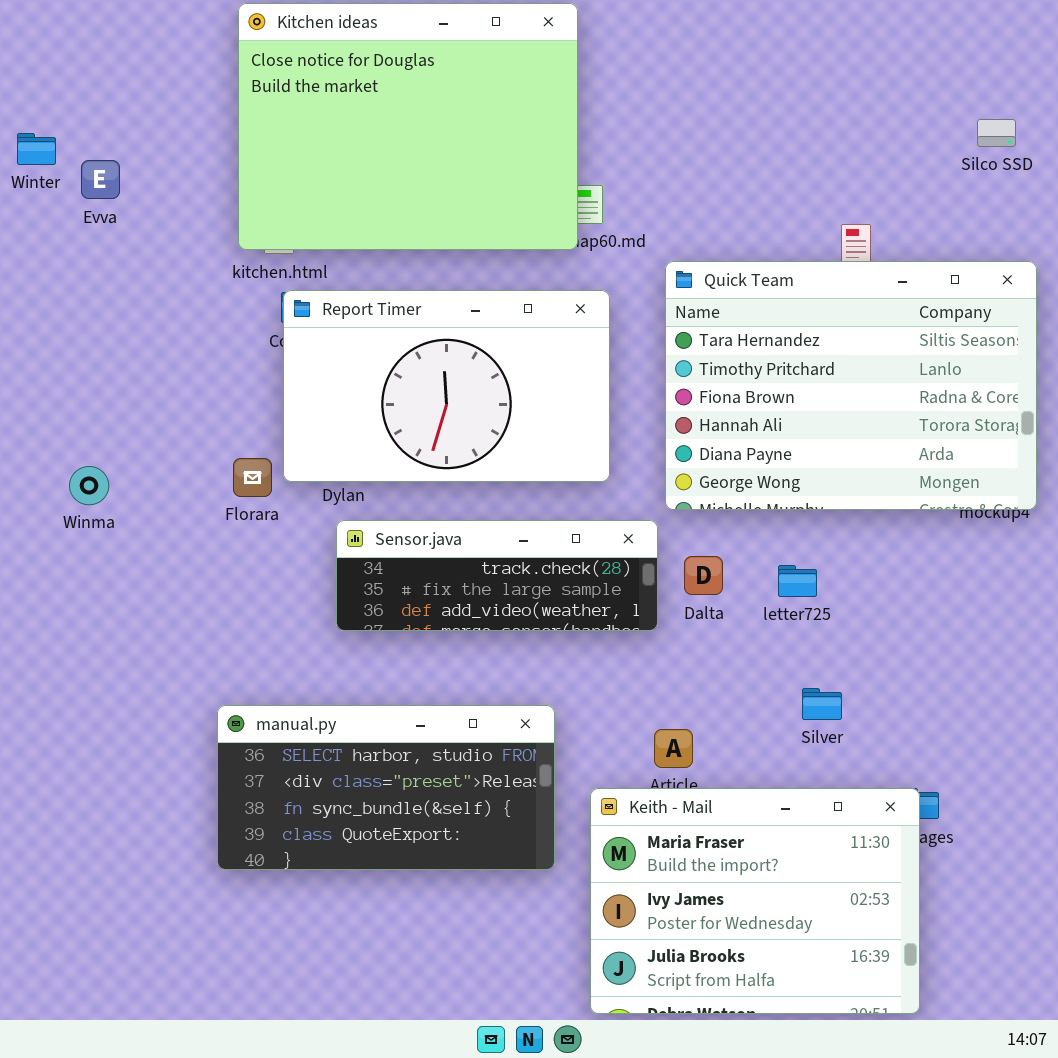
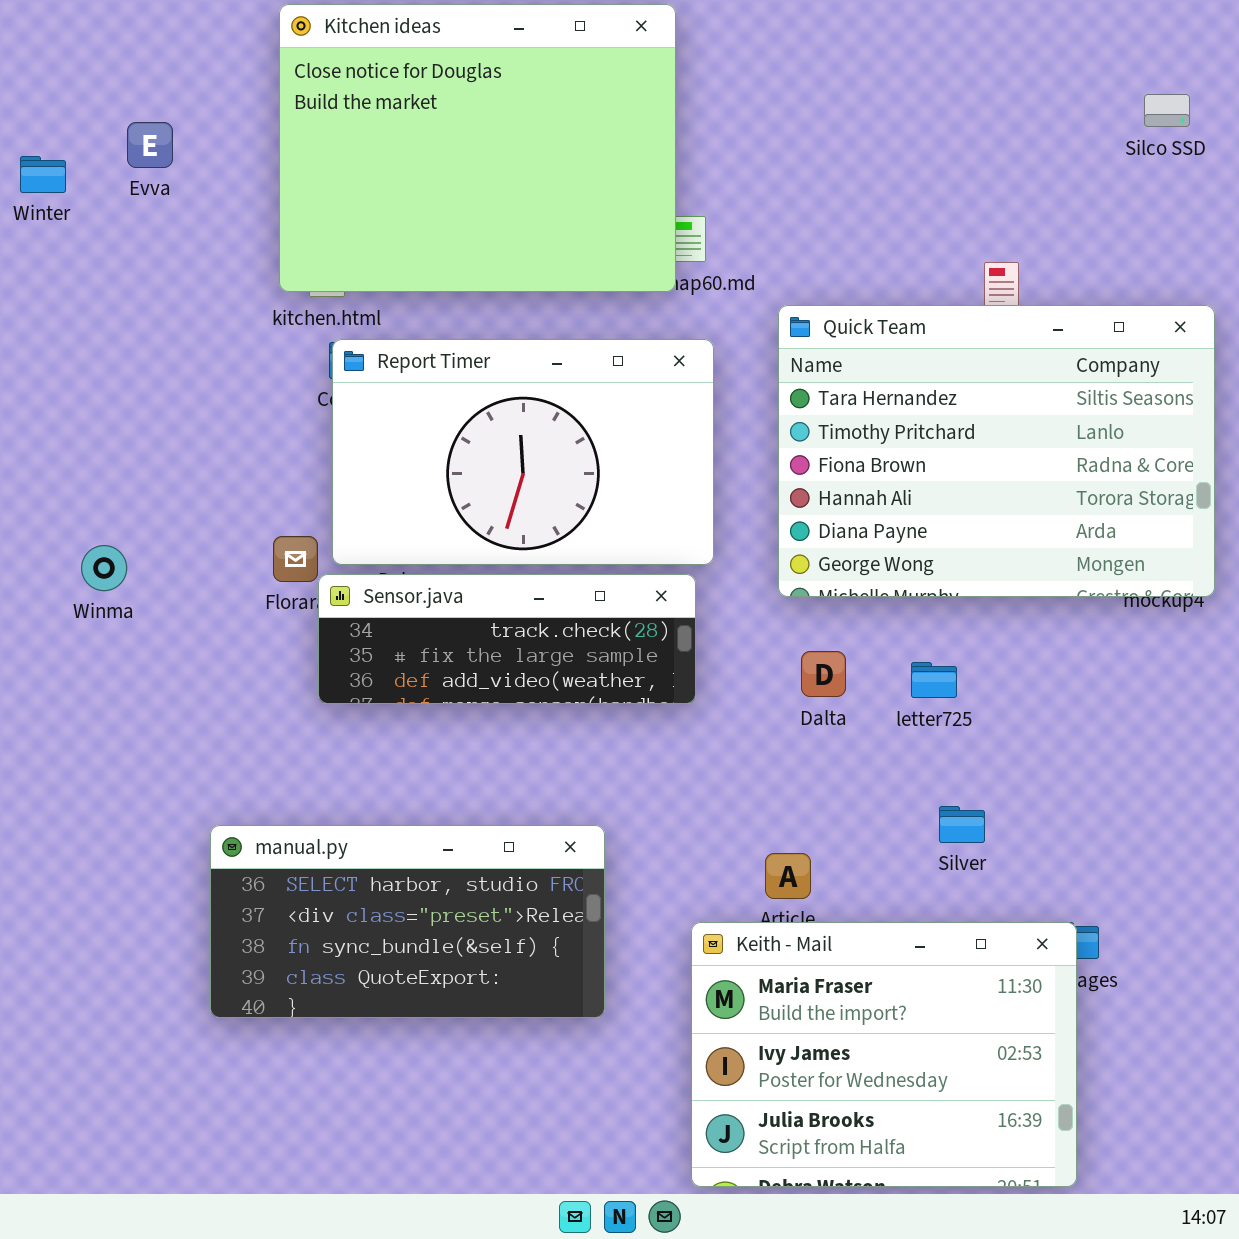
Silco SSD: [977,119,1016,147] -> [1144,94,1190,127], moved
Evva: [81,160,120,199] -> [127,122,173,168], moved
Sensor.java: [336,520,658,631] -> [318,574,696,704], moved
manual.py: [217,705,555,870] -> [210,825,605,1018], moved

